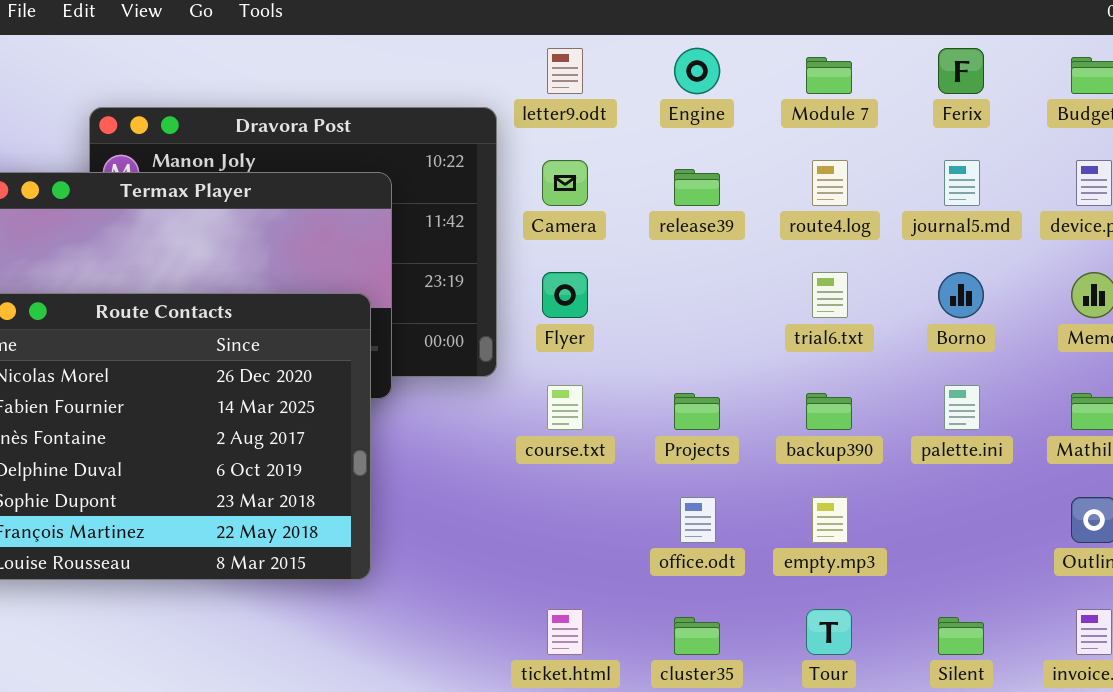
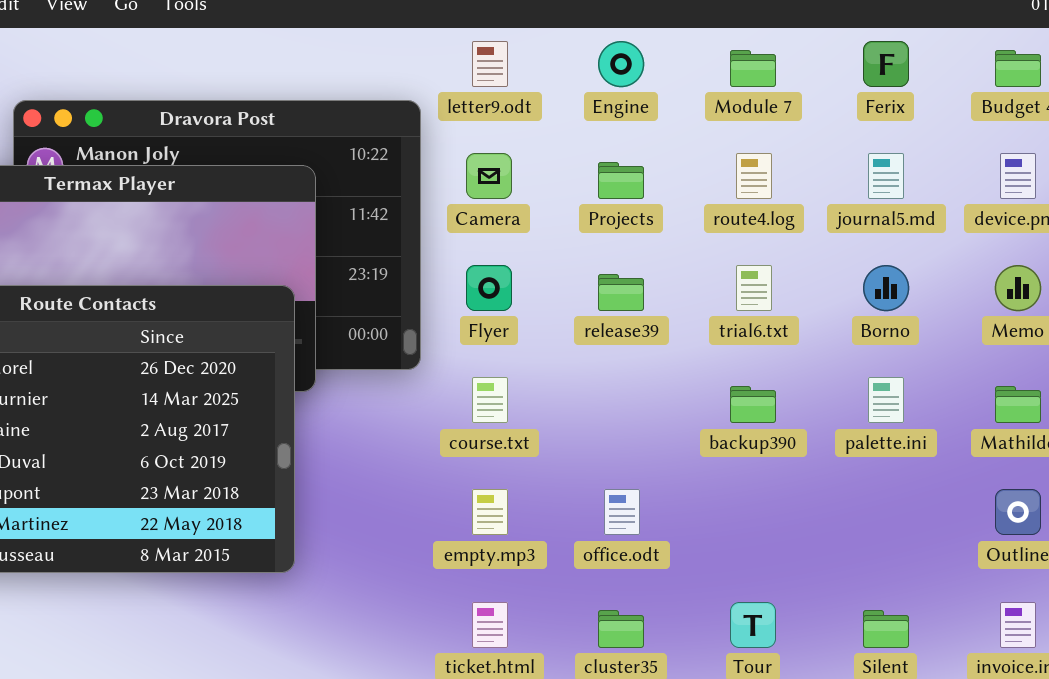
release39: [674,169,720,206] -> [598,274,644,311], moved
Projects: [674,393,720,430] -> [598,162,644,199], moved
empty.mp3: [812,497,848,543] -> [472,489,508,535], moved

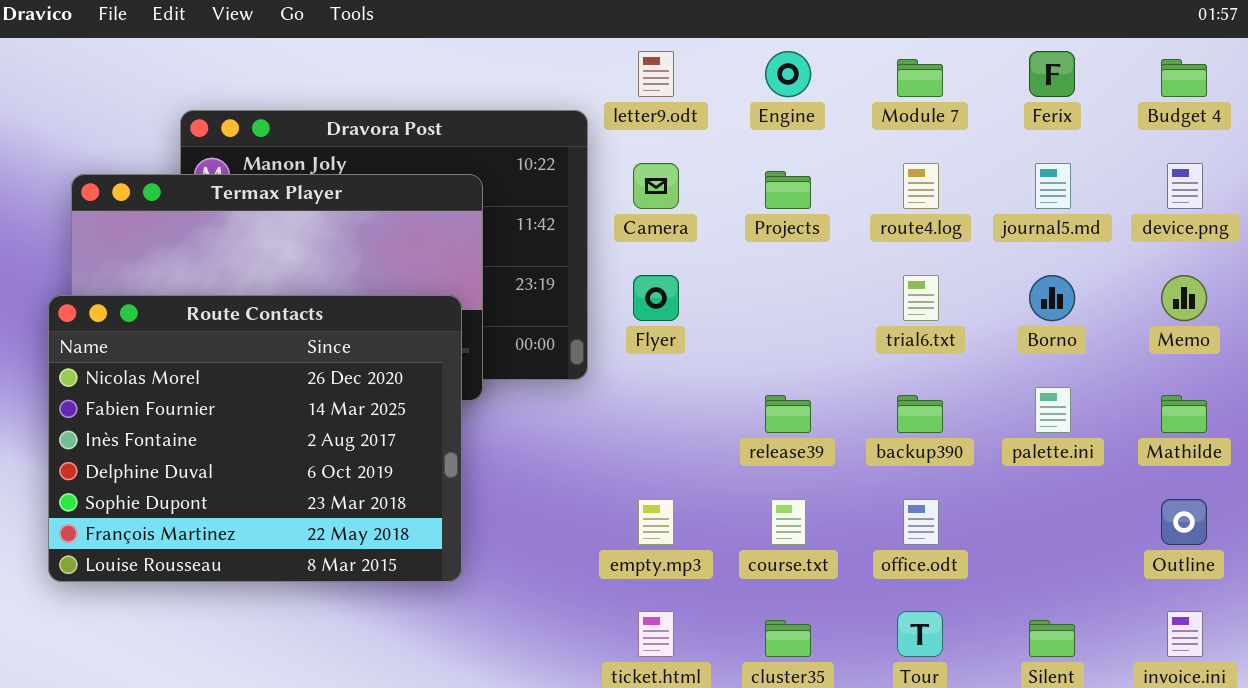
release39: [598,274,644,311] -> [765,395,811,433], moved
course.txt: [472,377,508,423] -> [771,499,806,545], moved
office.odt: [604,489,640,535] -> [903,499,939,545], moved

